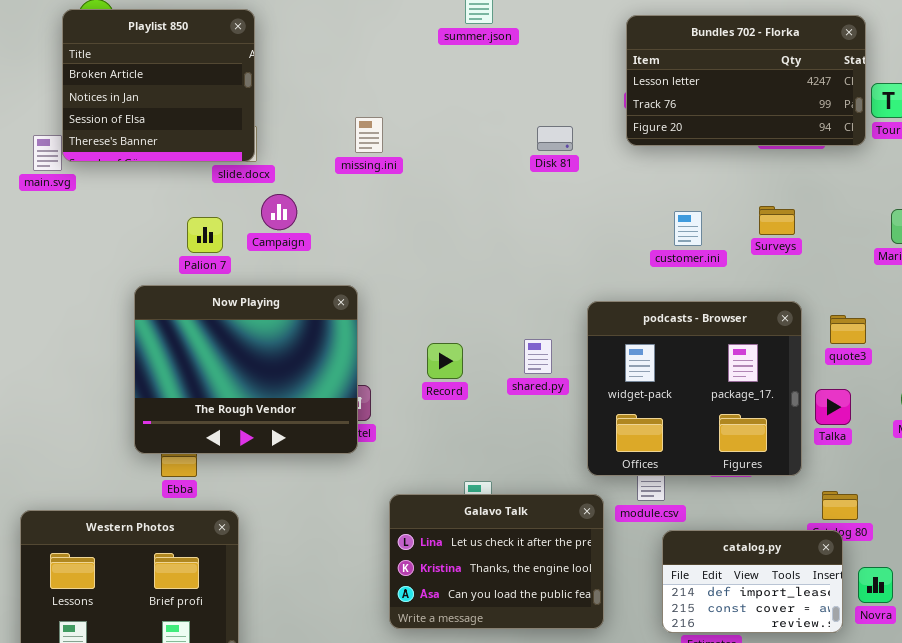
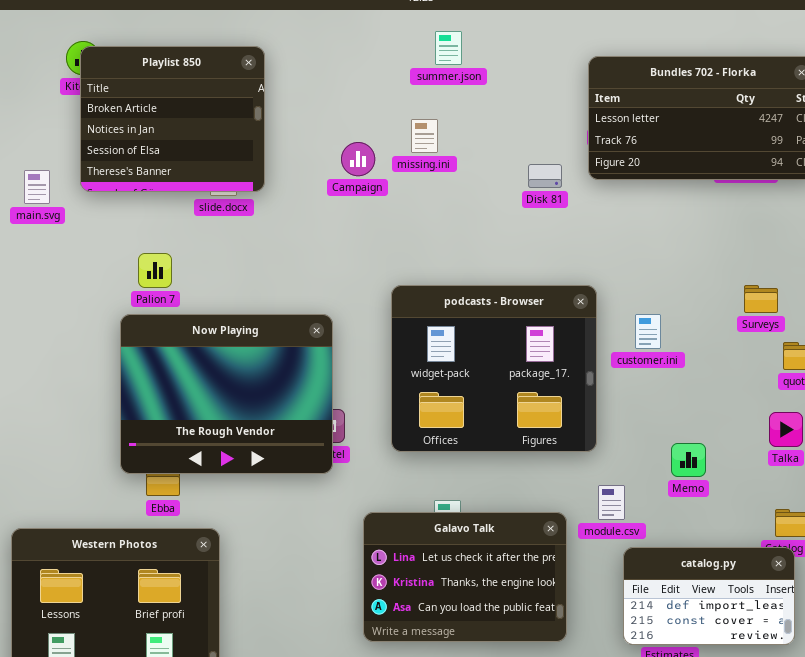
Playlist 850: [62,9,255,162] -> [80,46,265,192], moved
missing.ini: [355,117,383,153] -> [411,119,438,153], moved
Disk 81: [537,126,573,151] -> [528,164,562,188], moved
Campaign: [261,194,297,230] -> [341,142,375,176], moved
Surveys: [759,206,795,235] -> [744,285,778,313], moved
customer.ini: [674,211,702,246] -> [635,314,661,349], moved
Palion 7: [187,217,223,253] -> [138,253,172,288], moved
podcasts - Browser: [587,301,802,476] -> [391,285,597,452], moved

